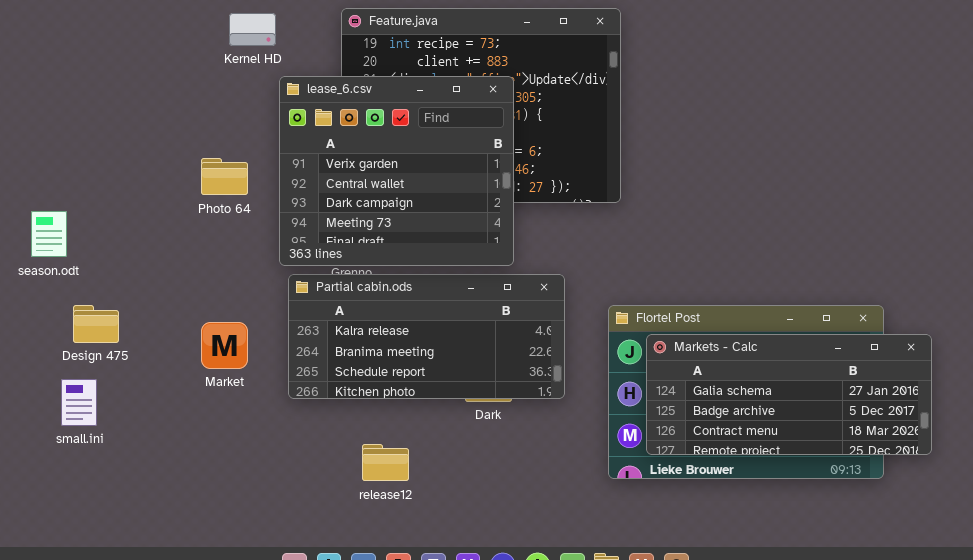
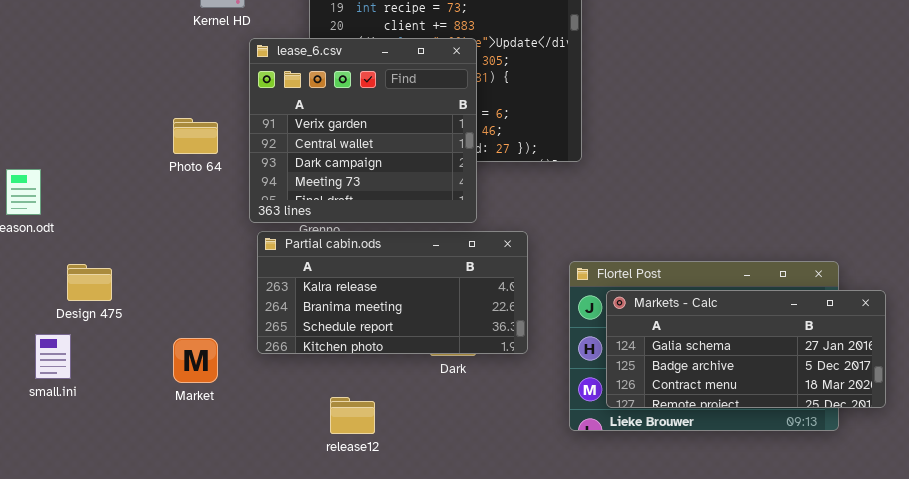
Design 475: [73,305,119,343] -> [67,264,112,301], moved
Market: [201,322,248,369] -> [173,338,218,383], moved

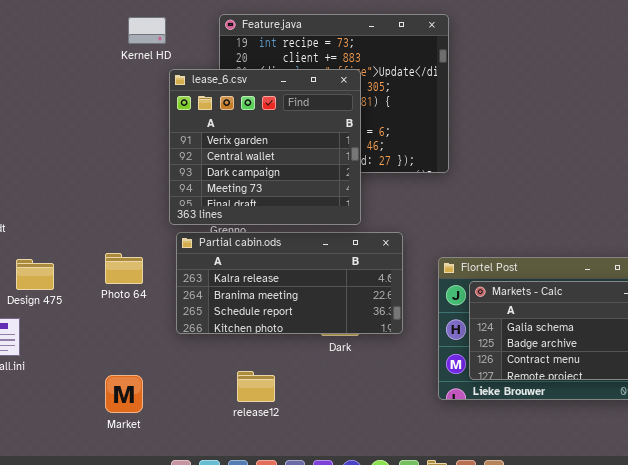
Photo 64: [173,118,218,154] -> [105,253,143,284], moved
Market: [173,338,218,383] -> [105,375,143,413], moved

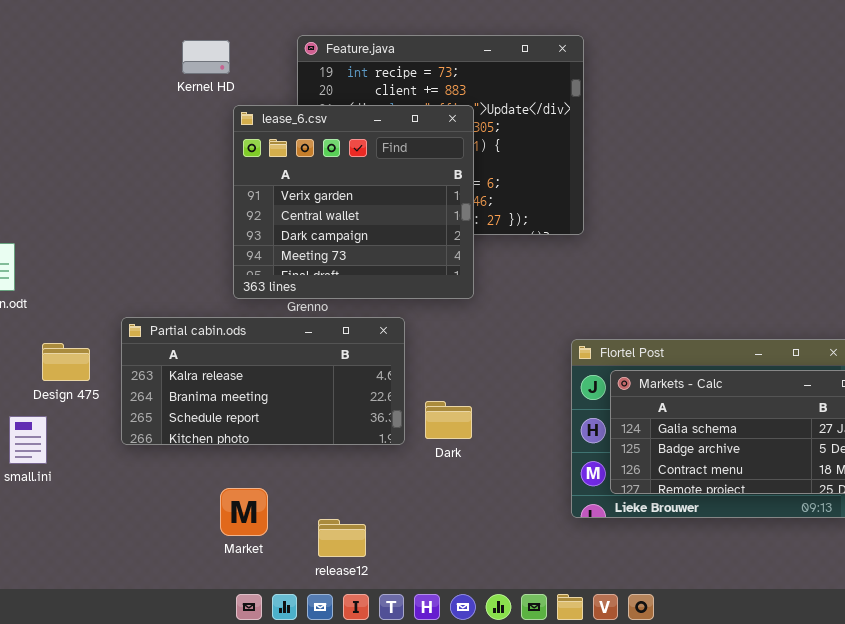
Partial cabin.ods: [176,232,403,334] -> [121,317,405,445], moved
release12: [237,371,275,402] -> [318,519,366,557], moved
Market: [105,375,143,413] -> [220,488,268,536], moved

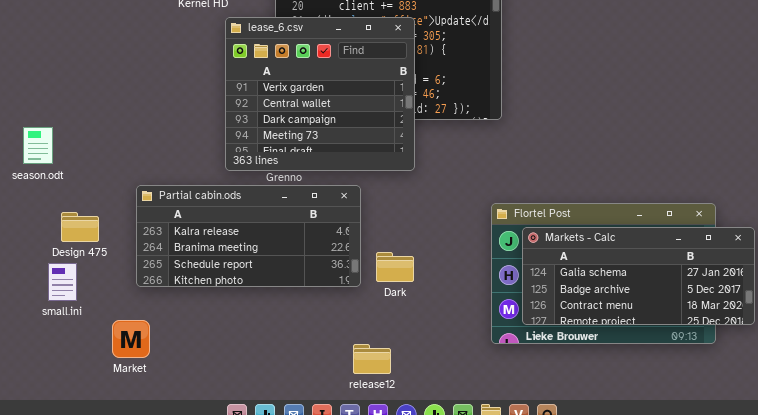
Design 475: [42,343,90,381] -> [61,212,99,242], moved
Market: [220,488,268,536] -> [112,320,150,358], moved
release12: [318,519,366,557] -> [353,344,391,374], moved

